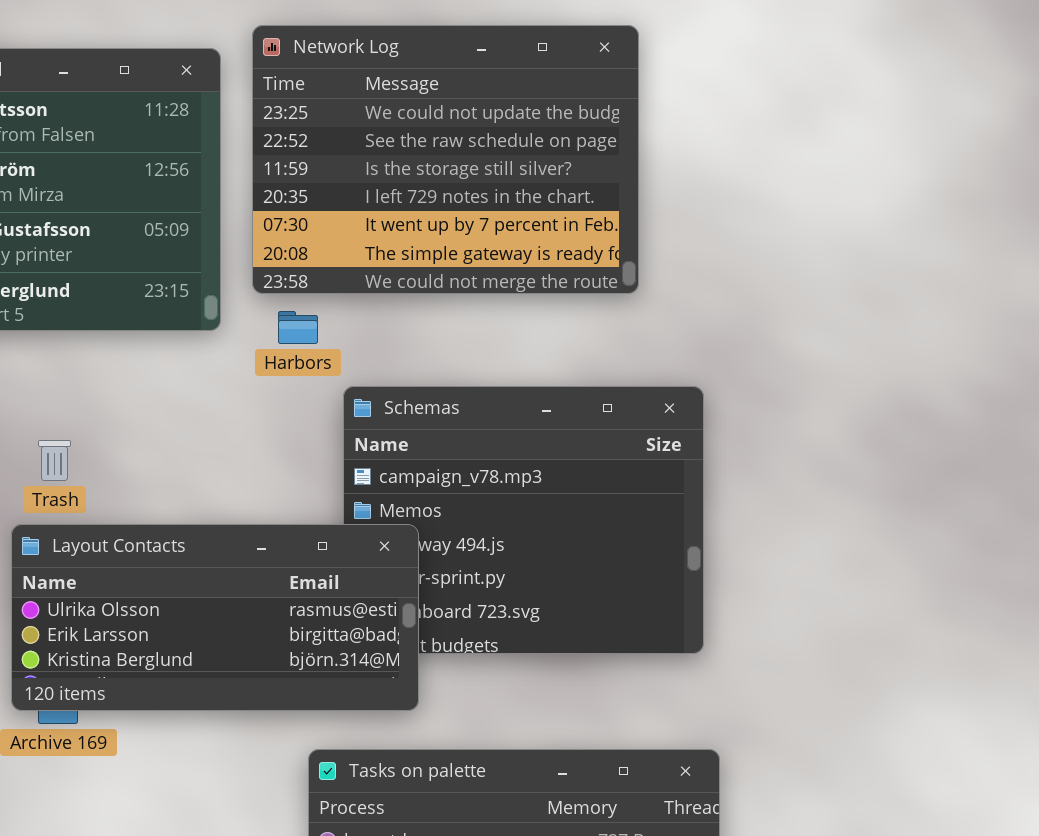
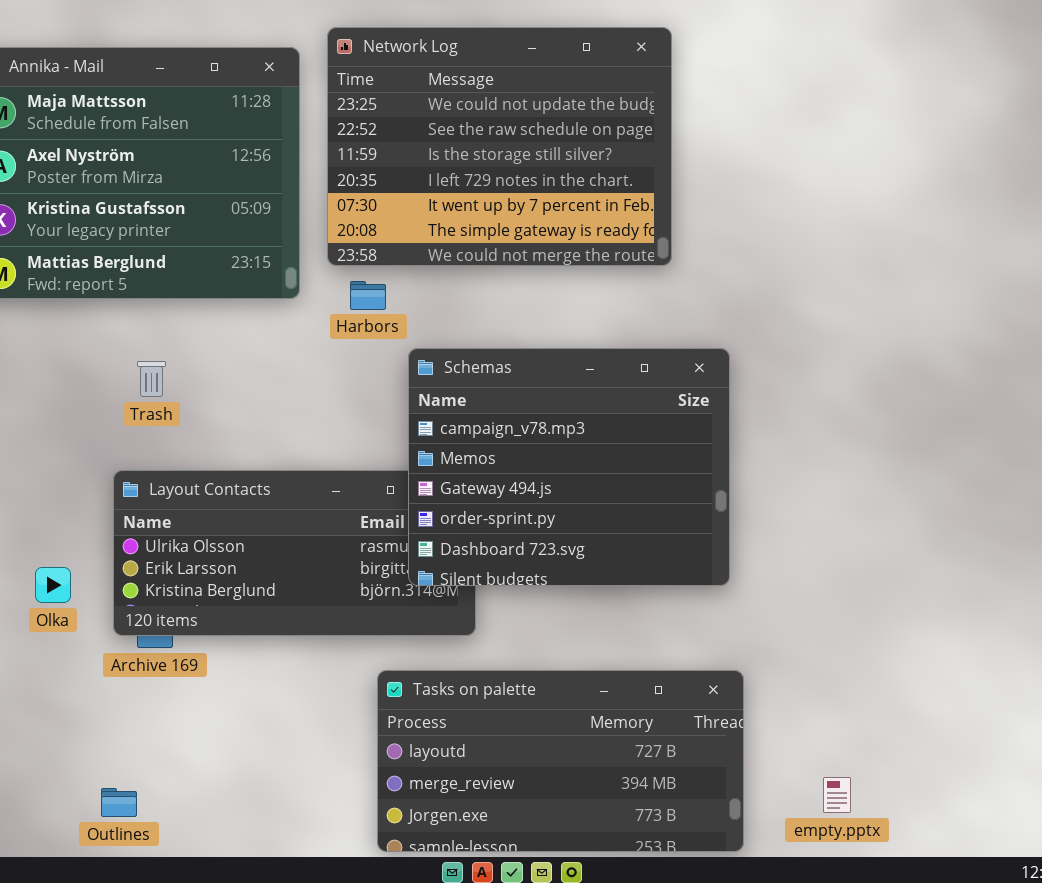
Schemas: [343,386,704,654] -> [408,348,730,586], raised
Trash: [38,440,71,481] -> [137,361,166,397], moved

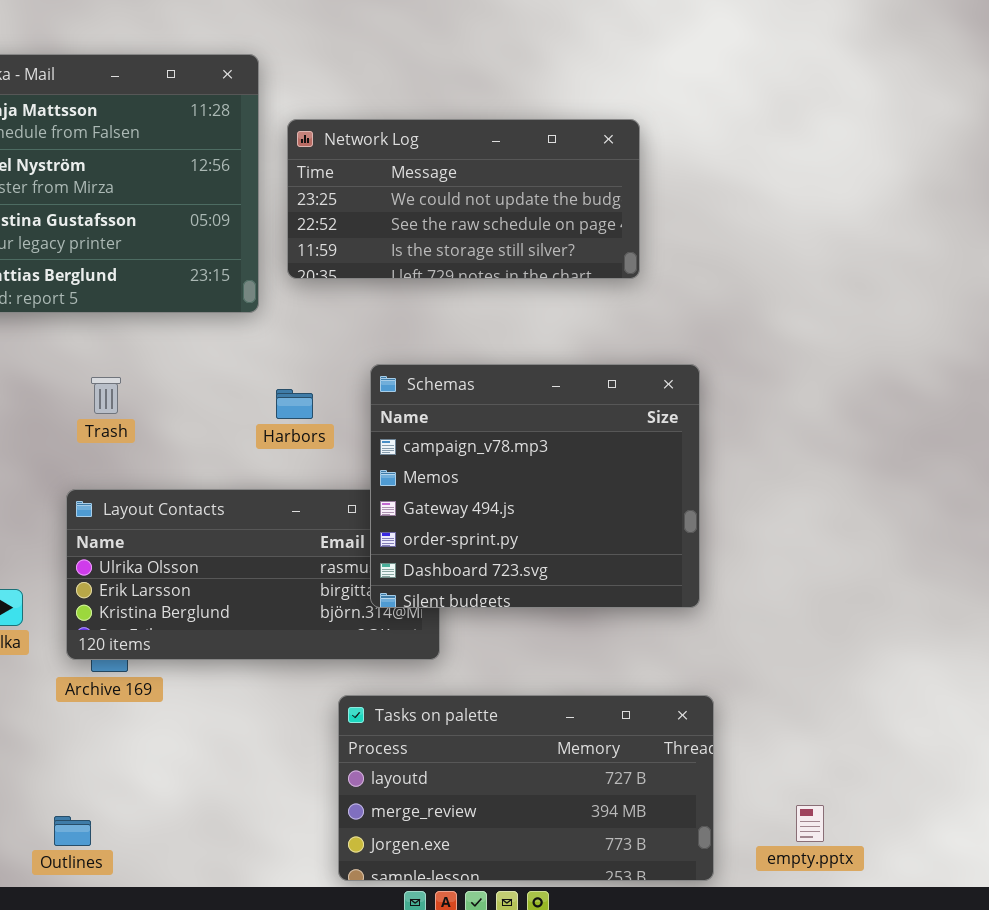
Network Log: [327,27,672,266] -> [287,119,640,279], resized
Harbors: [350,281,386,310] -> [276,389,313,419], moved

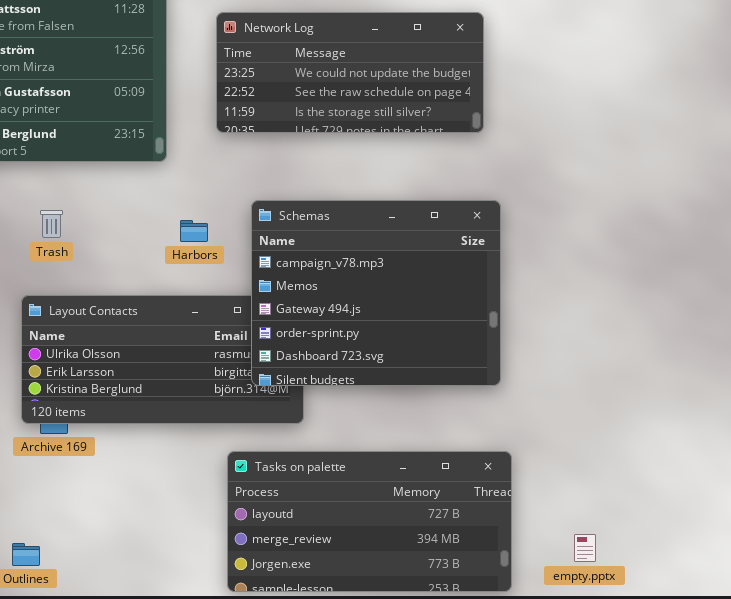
Network Log: [287,119,640,279] -> [216,12,484,133], moved

